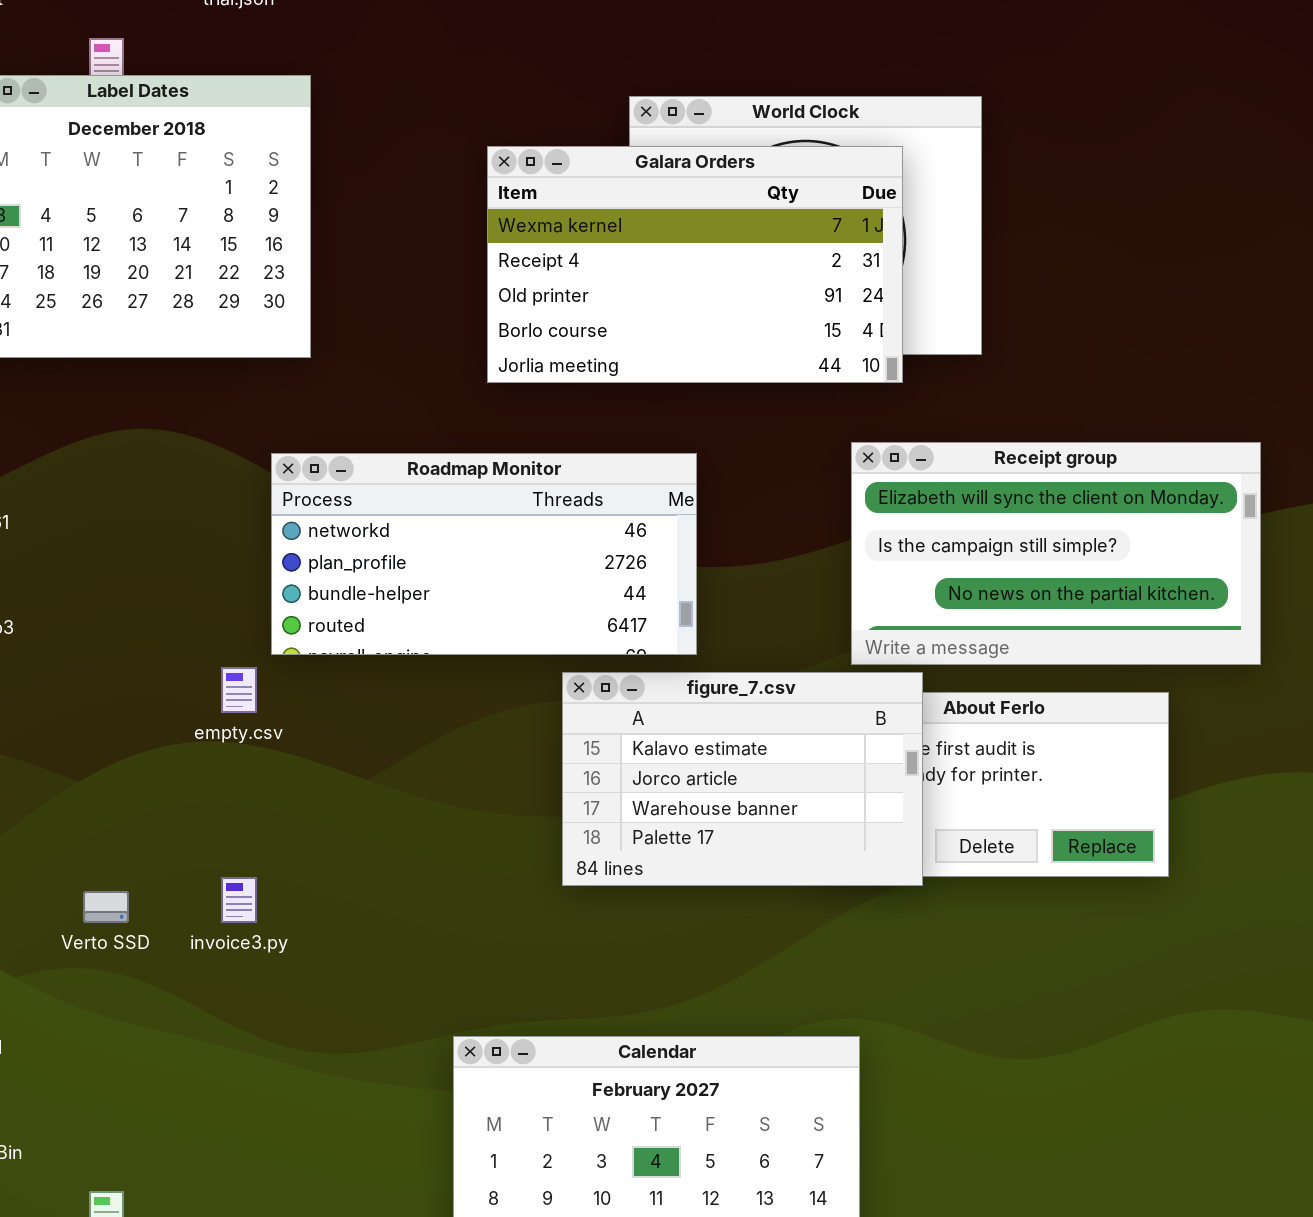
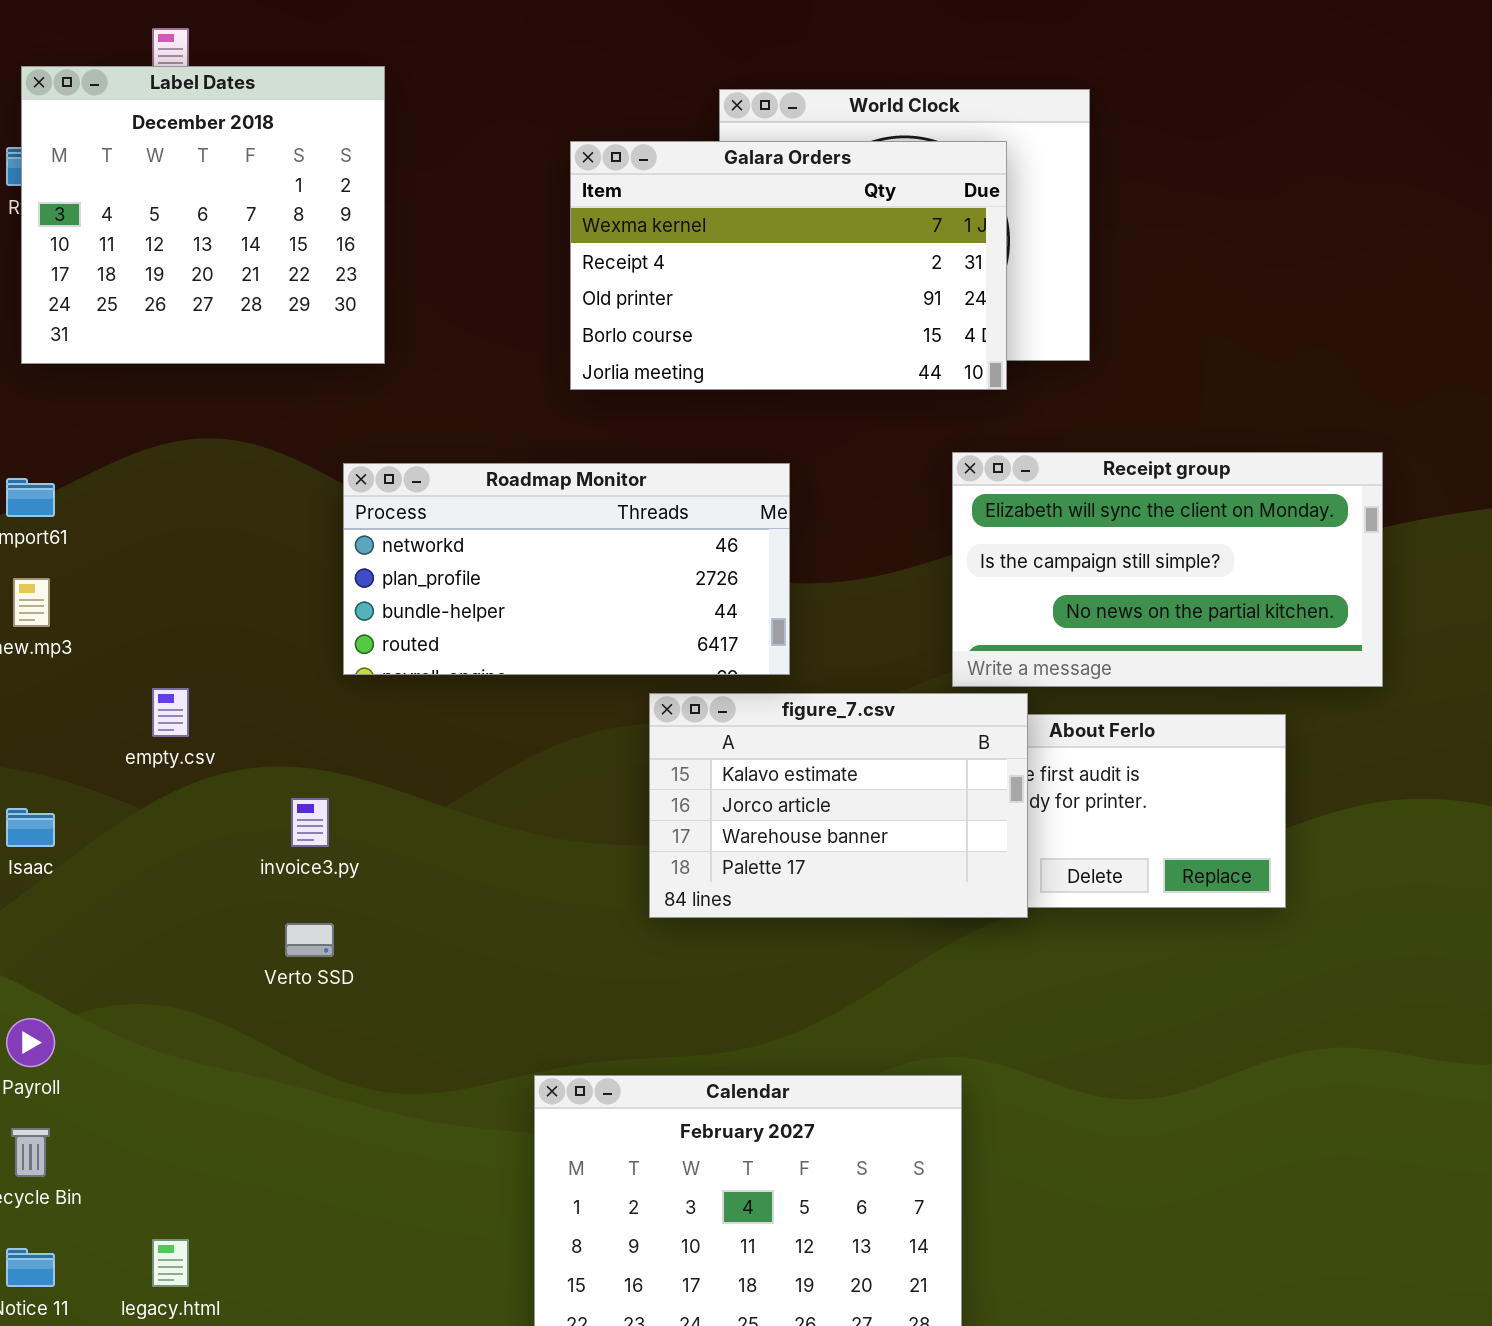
empty.csv: [221,667,257,713] -> [152,688,189,737], moved
invoice3.py: [221,877,257,923] -> [291,798,329,847], moved
Verto SSD: [83,891,129,923] -> [285,923,334,957], moved

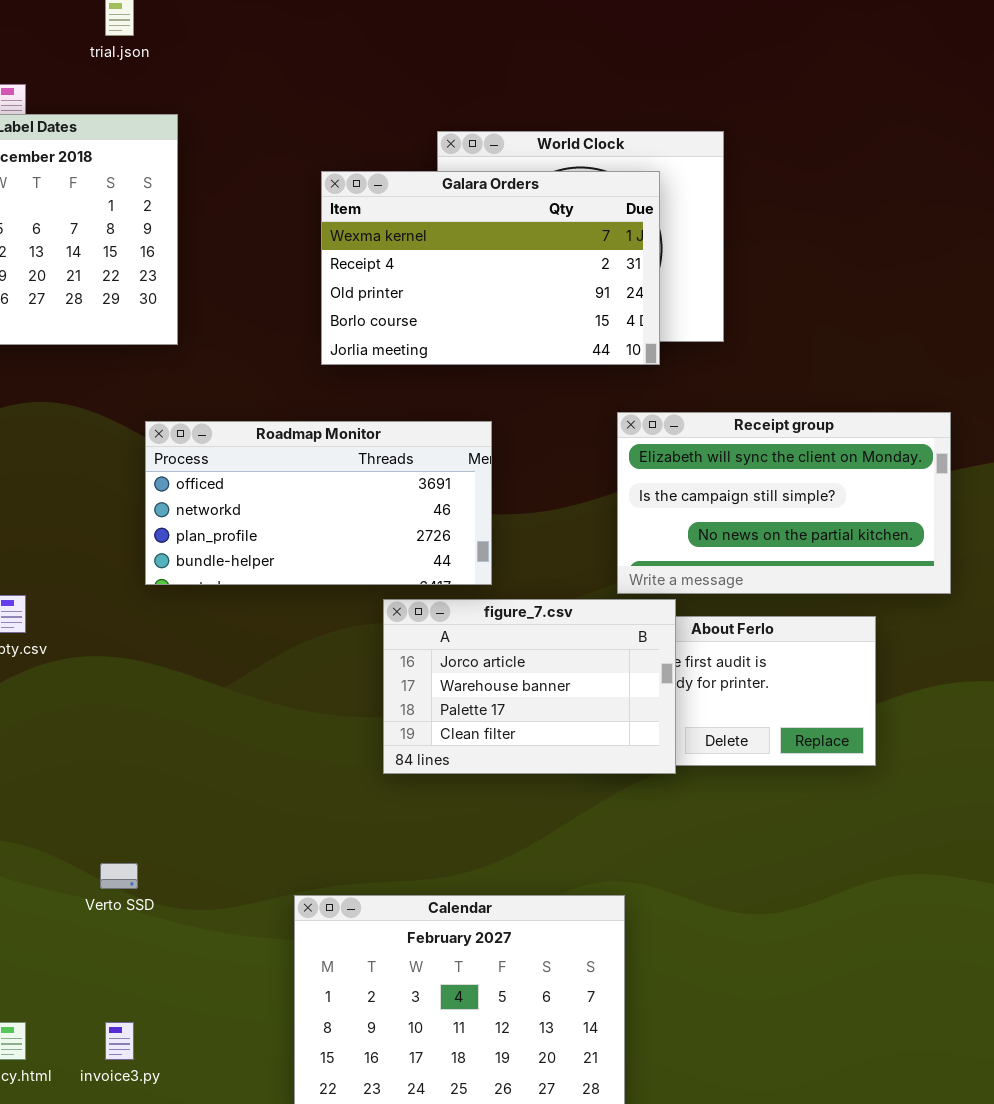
Roadmap Monitor: [343,463,790,675] -> [145,421,492,585], scrolled up 1 row
figure_7.csv: [649,693,1028,918] -> [383,599,676,774], scrolled down 1 row
invoice3.py: [291,798,329,847] -> [105,1022,134,1060], moved
Verto SSD: [285,923,334,957] -> [100,863,138,889], moved

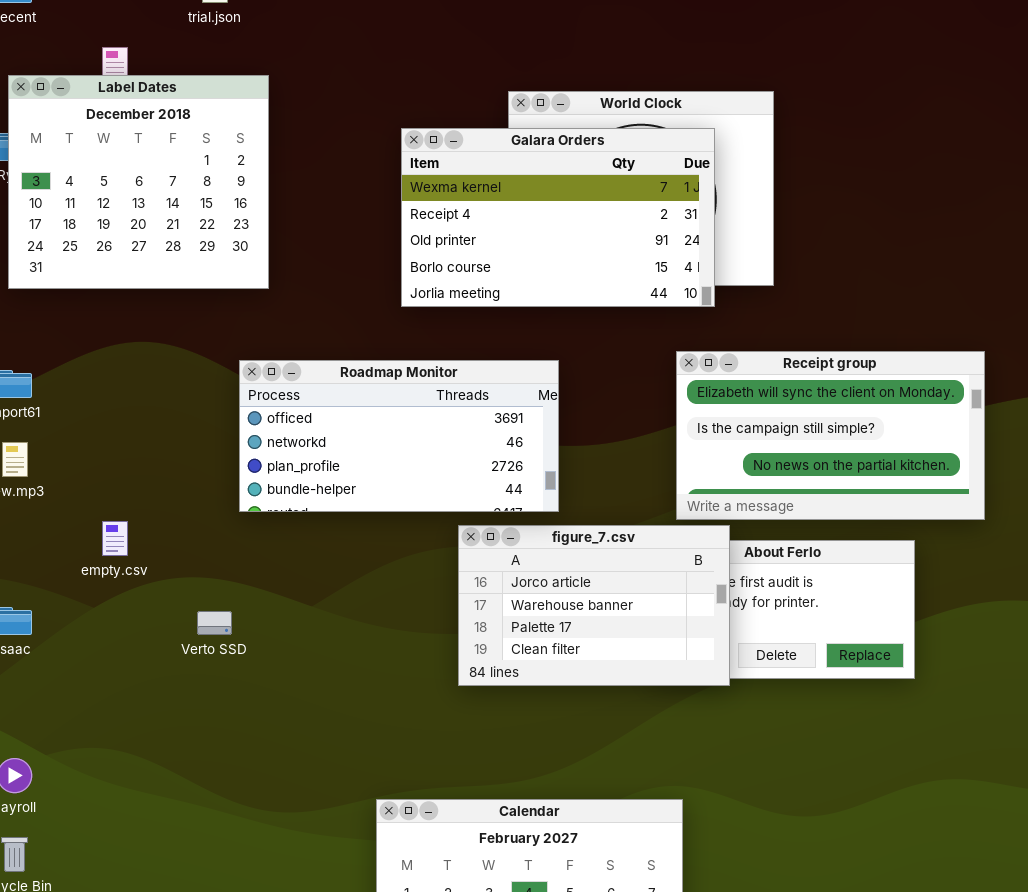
Verto SSD: [100,863,138,889] -> [197,611,232,635], moved

